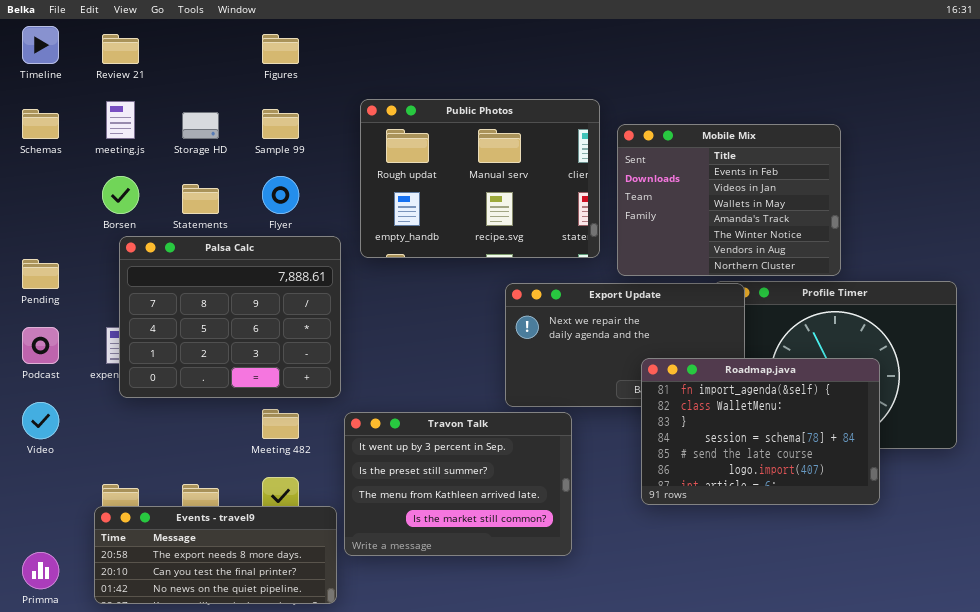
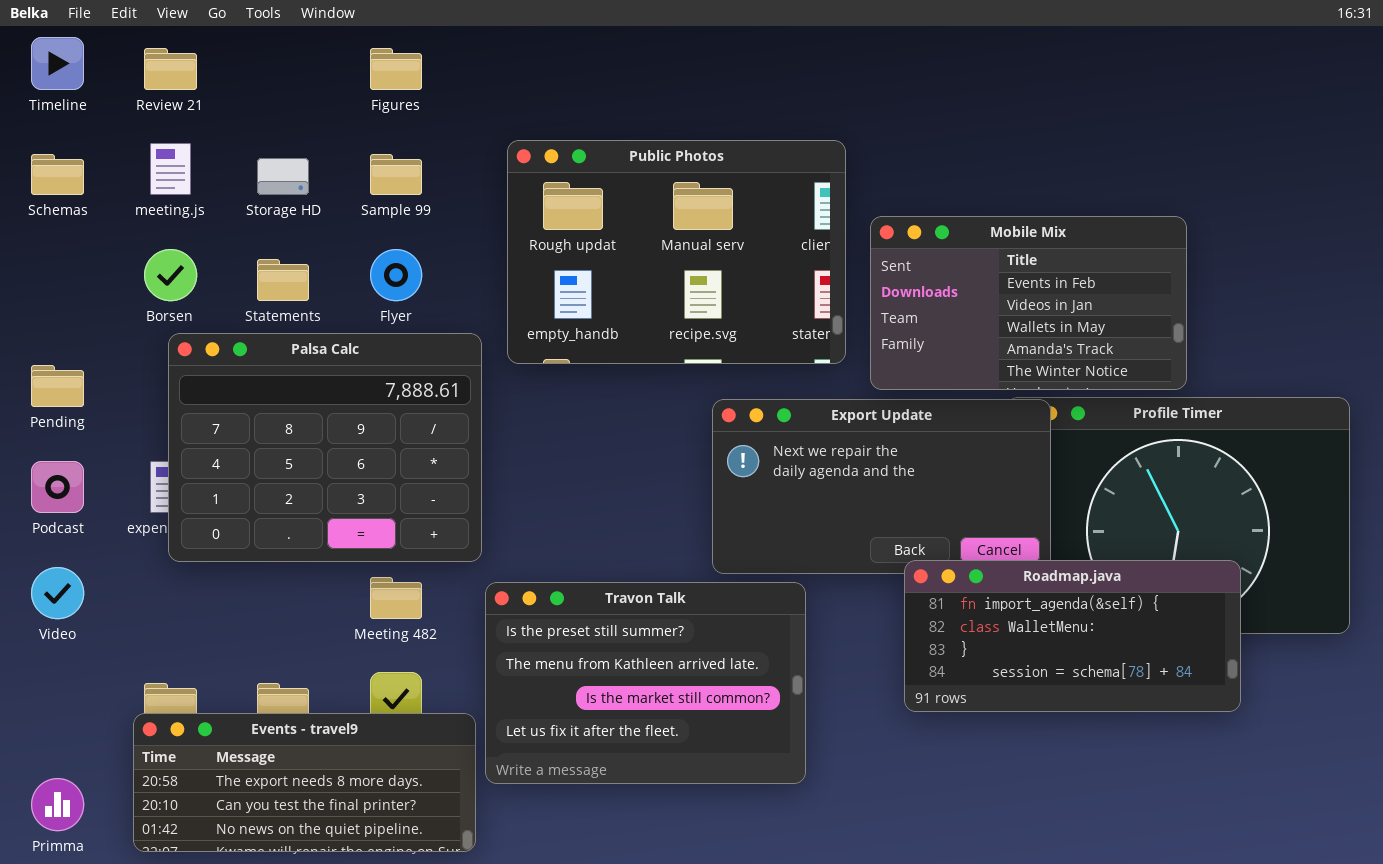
Mobile Mix: [617,124,841,276] -> [870,216,1187,390], resized
Roadmap.java: [641,358,880,505] -> [904,560,1241,712], resized
Travon Talk: [344,412,572,556] -> [485,582,806,784], scrolled down 1 row

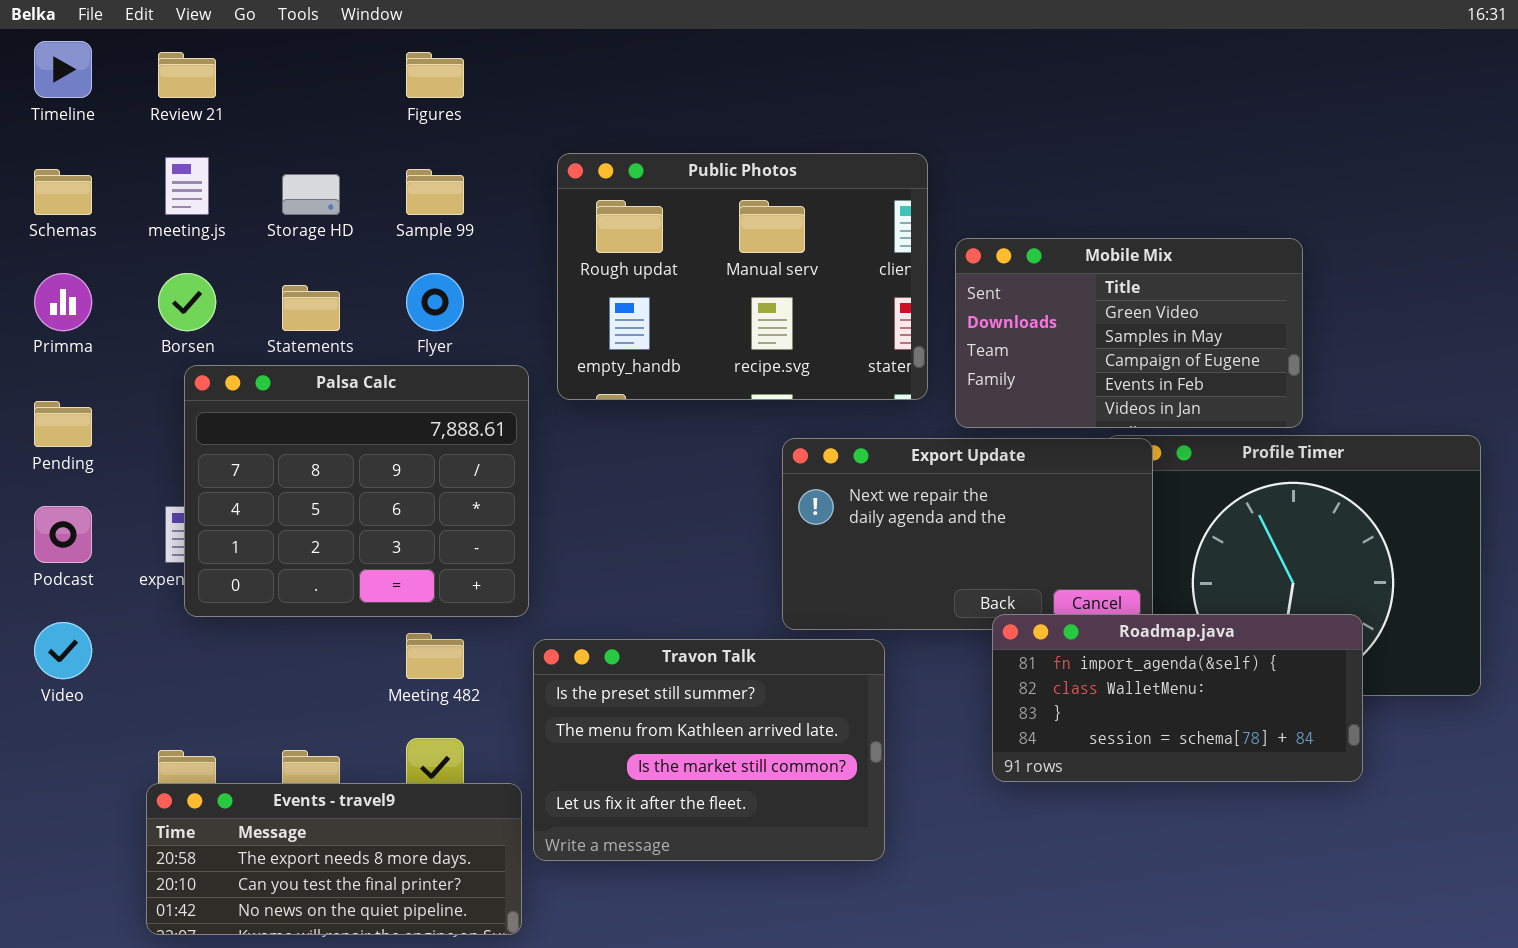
Mobile Mix: [870,216,1187,390] -> [955,238,1303,428], scrolled up 3 rows
Primma: [31,778,84,831] -> [34,273,92,331], moved

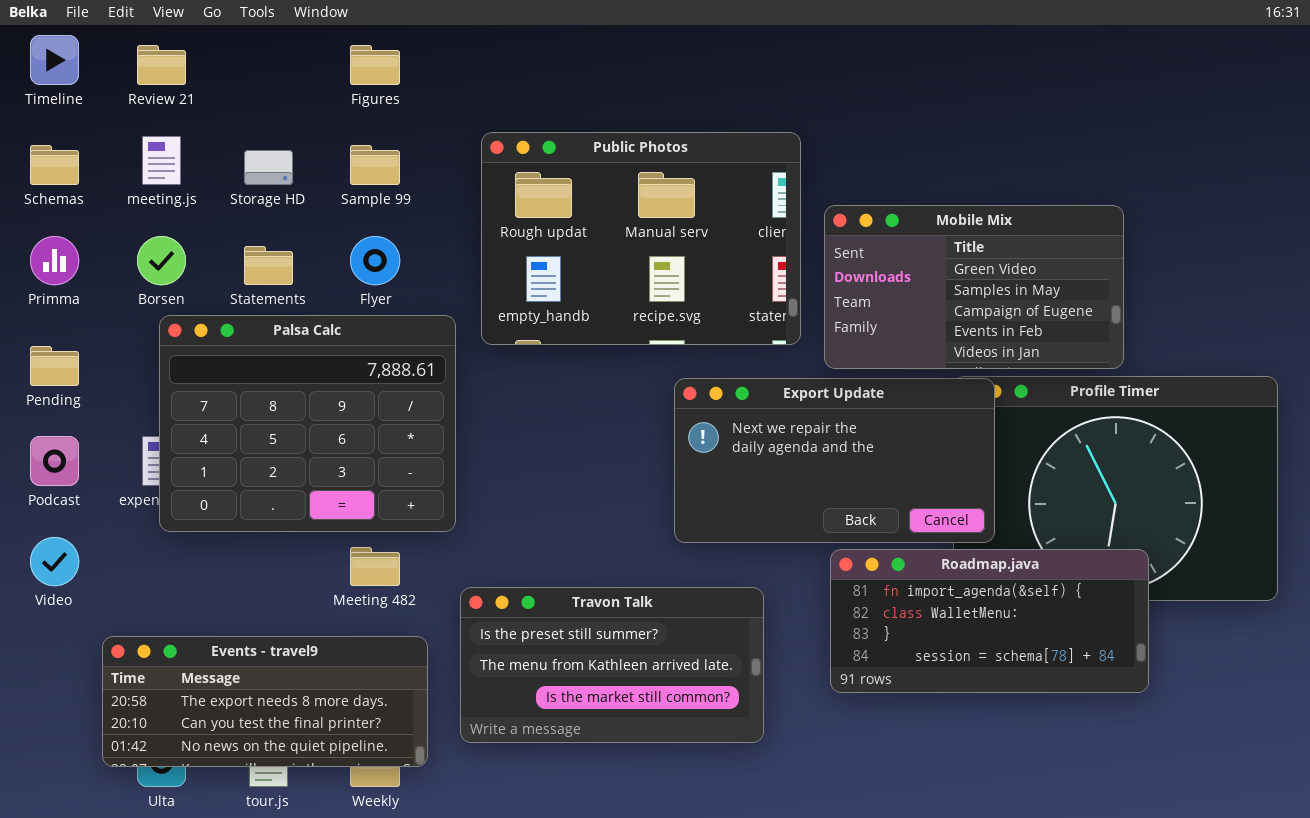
Roadmap.java: [992,614,1363,782] -> [830,549,1149,693], moved
Travon Talk: [533,639,885,861] -> [460,587,764,743], resized
Events - travel9: [146,783,522,935] -> [102,636,428,767], moved

